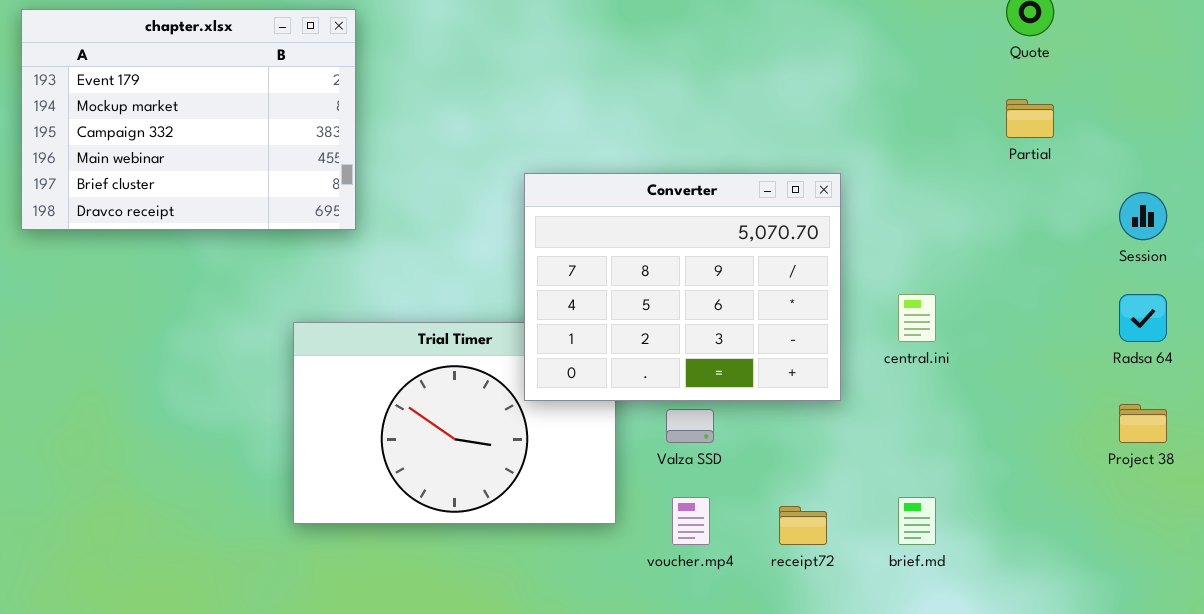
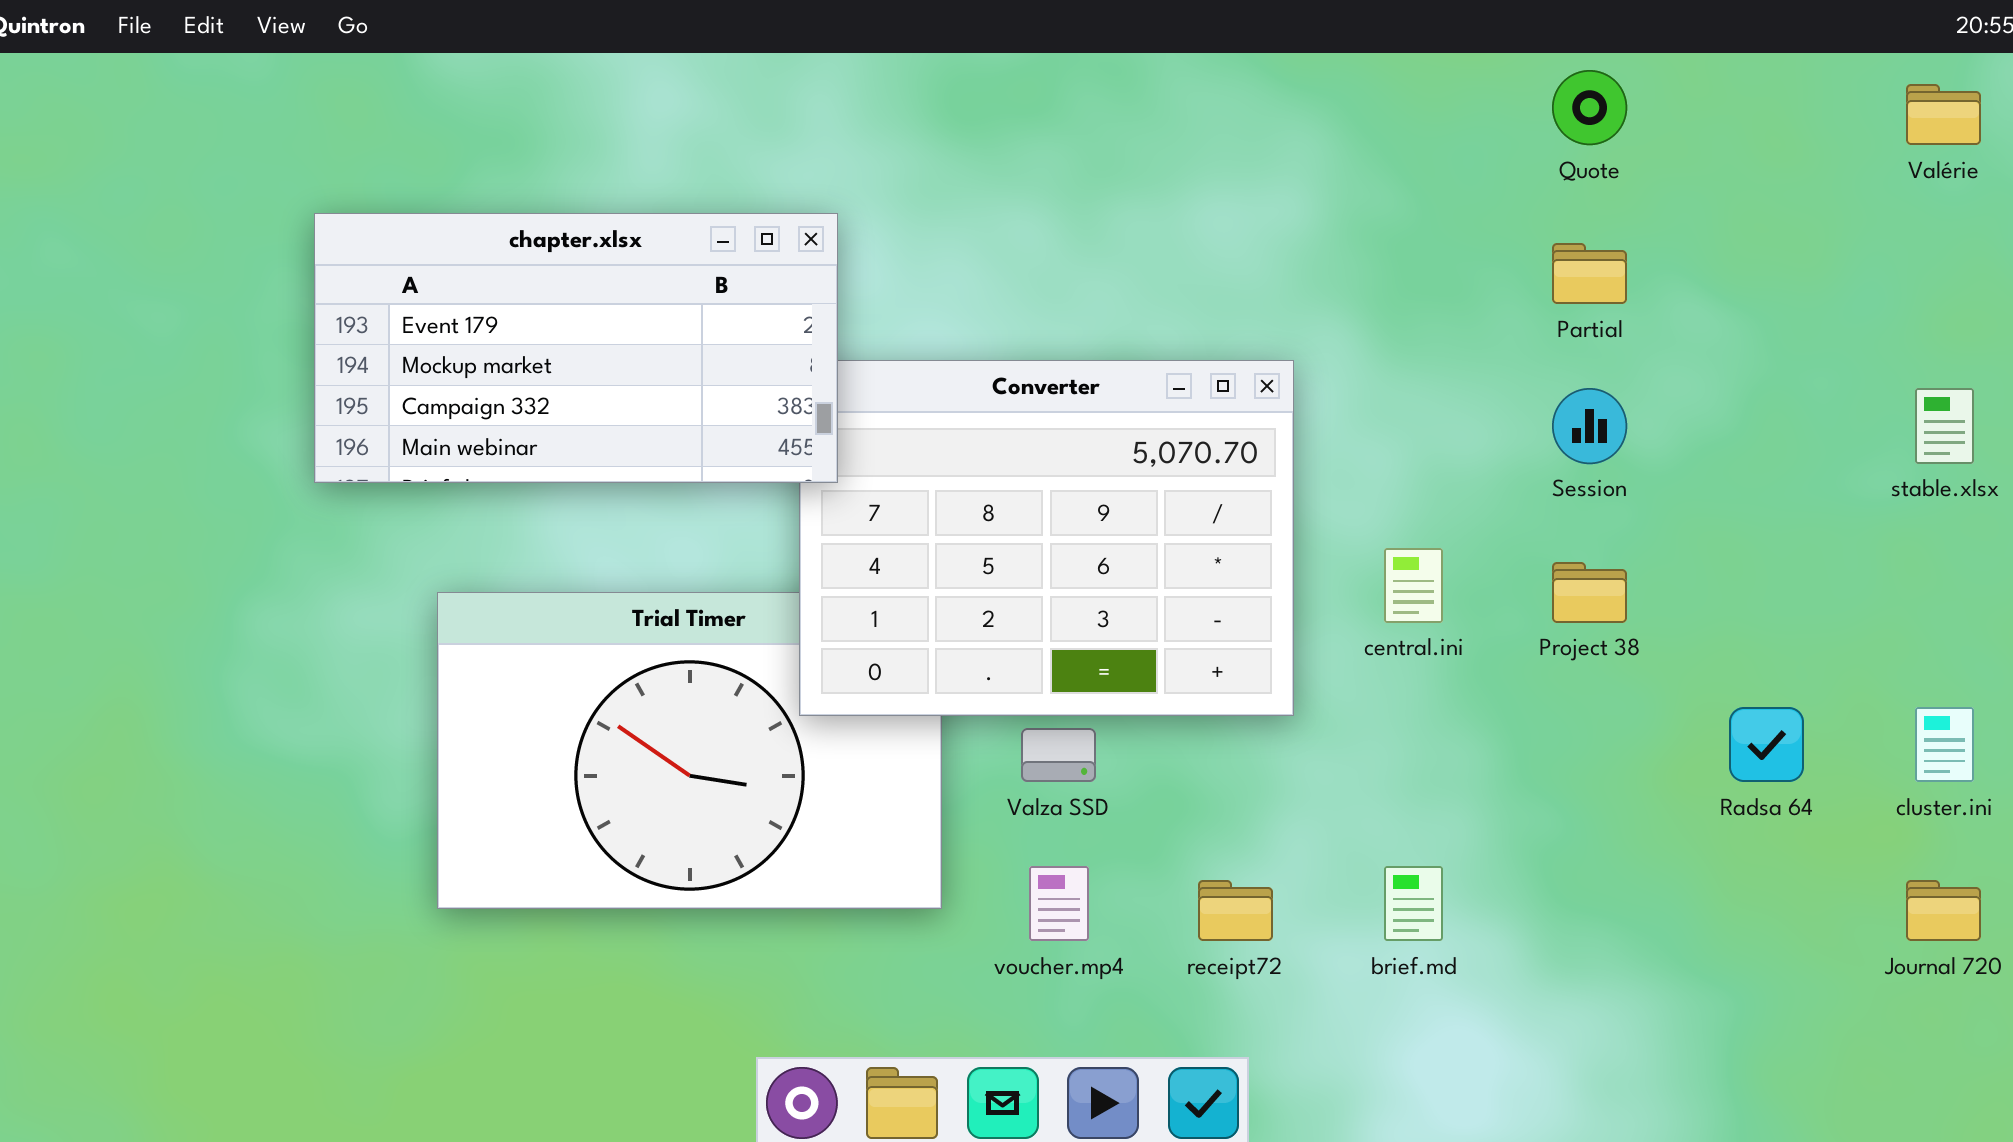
chapter.xlsx: [21,9,356,230] -> [314,213,838,483], moved, resized
Session: [1119,192,1167,240] -> [1552,388,1627,464], moved
Radsa 64: [1119,294,1167,342] -> [1729,707,1804,782], moved
Project 38: [1119,404,1167,443] -> [1552,562,1627,623], moved

